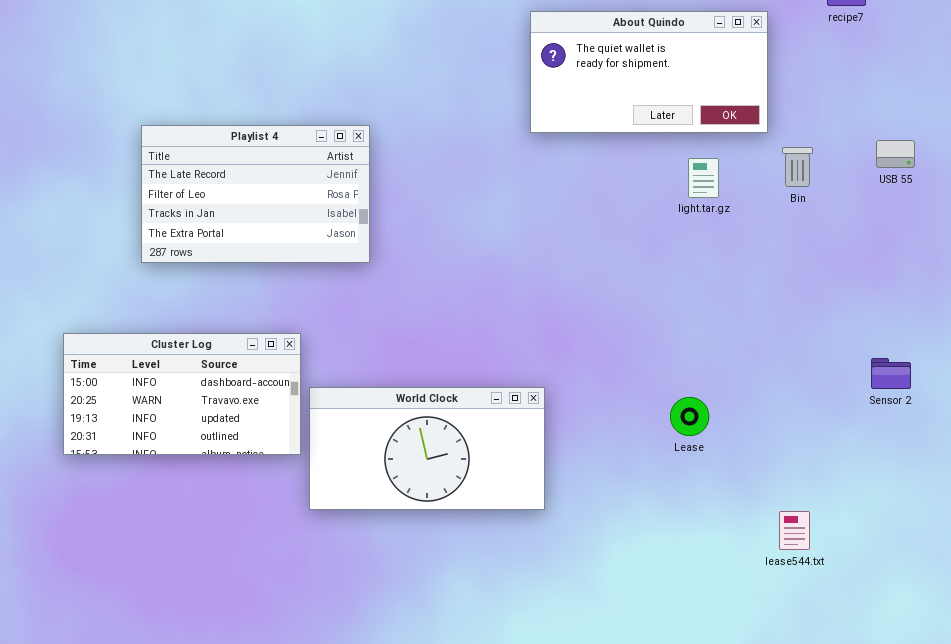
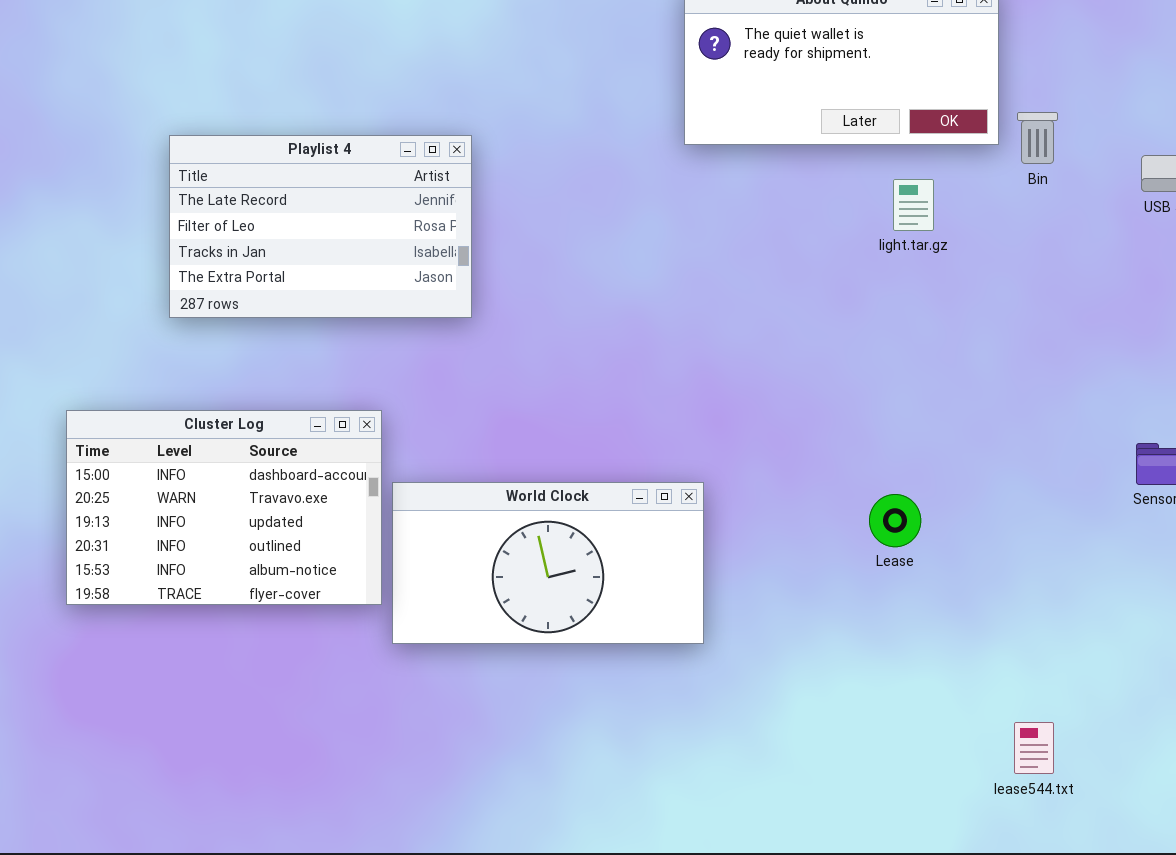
Bin: [782,147,813,187] -> [1017,112,1058,164], moved
Cluster Log: [63,333,301,455] -> [66,410,382,605], resized
lease544.txt: [779,511,810,550] -> [1014,722,1054,774], moved

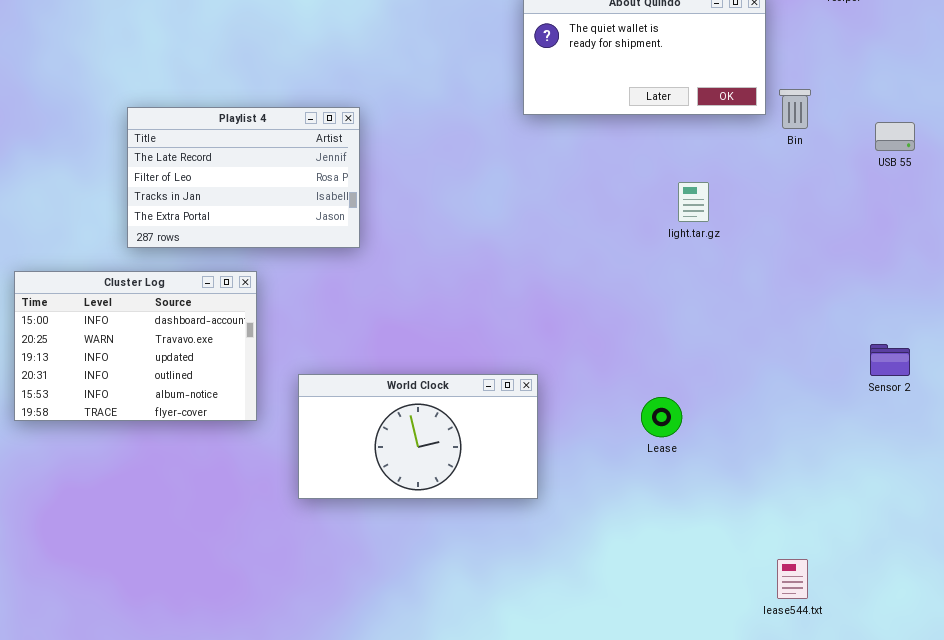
light.tar.gz: [893,179,934,231] -> [678,182,709,222], moved
Cluster Log: [66,410,382,605] -> [14,271,257,421], moved
Lease: [869,494,921,547] -> [641,397,682,437], moved

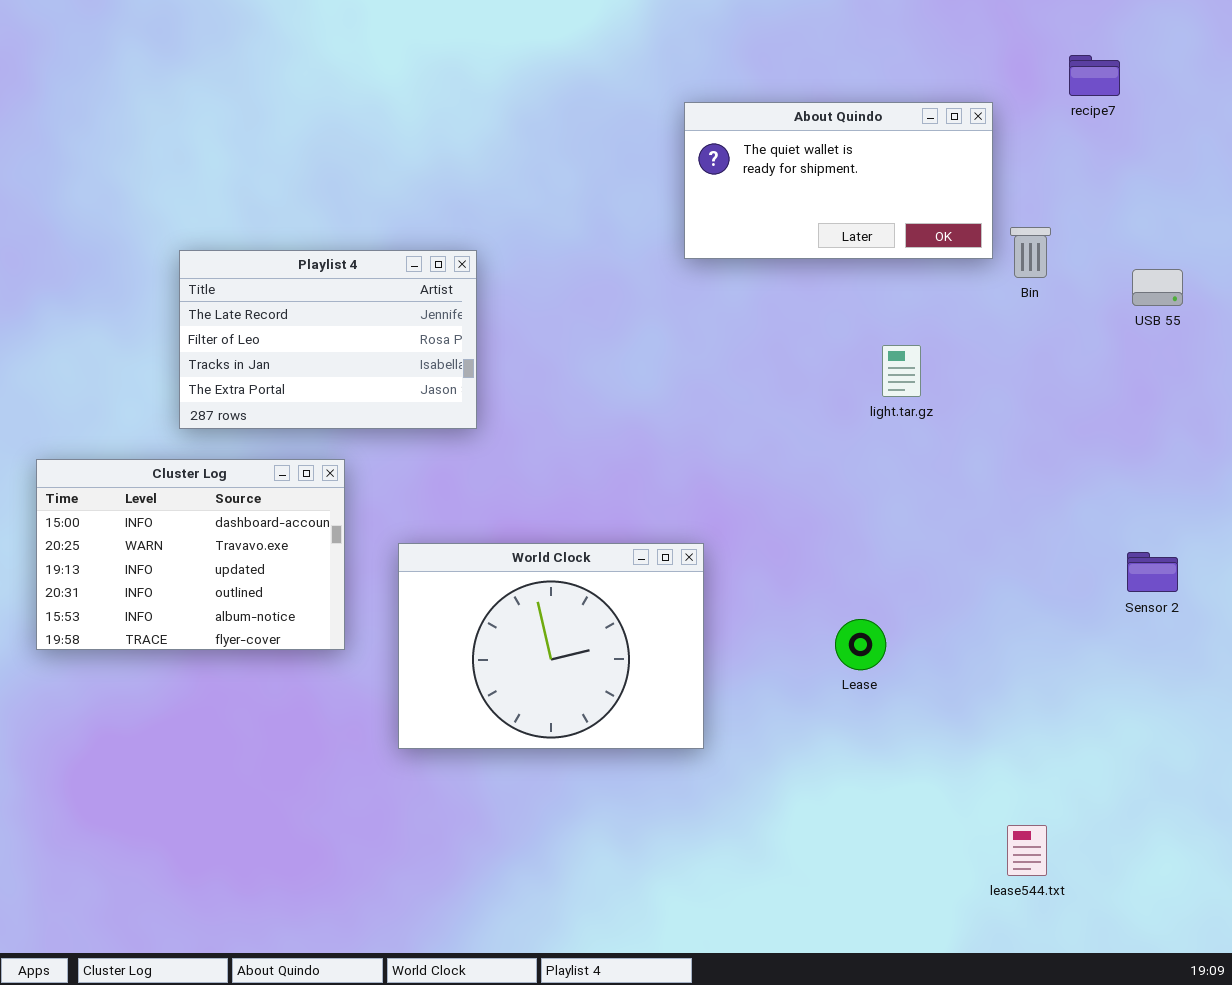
World Clock: [298,374,538,499] -> [398,543,704,749], resized

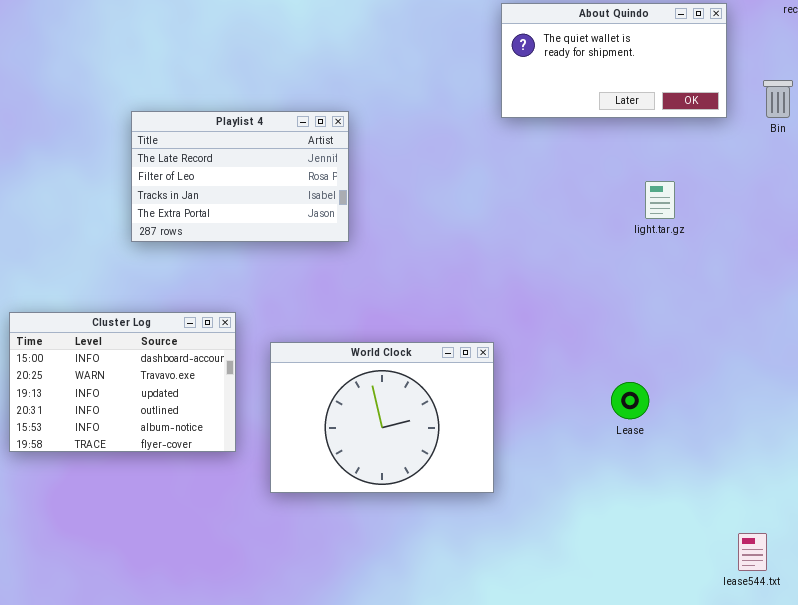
Bin: [1010,227,1051,278] -> [763,80,793,118], moved
Cluster Log: [36,459,345,650] -> [9,312,236,452], moved
World Clock: [398,543,704,749] -> [270,342,494,493], moved

